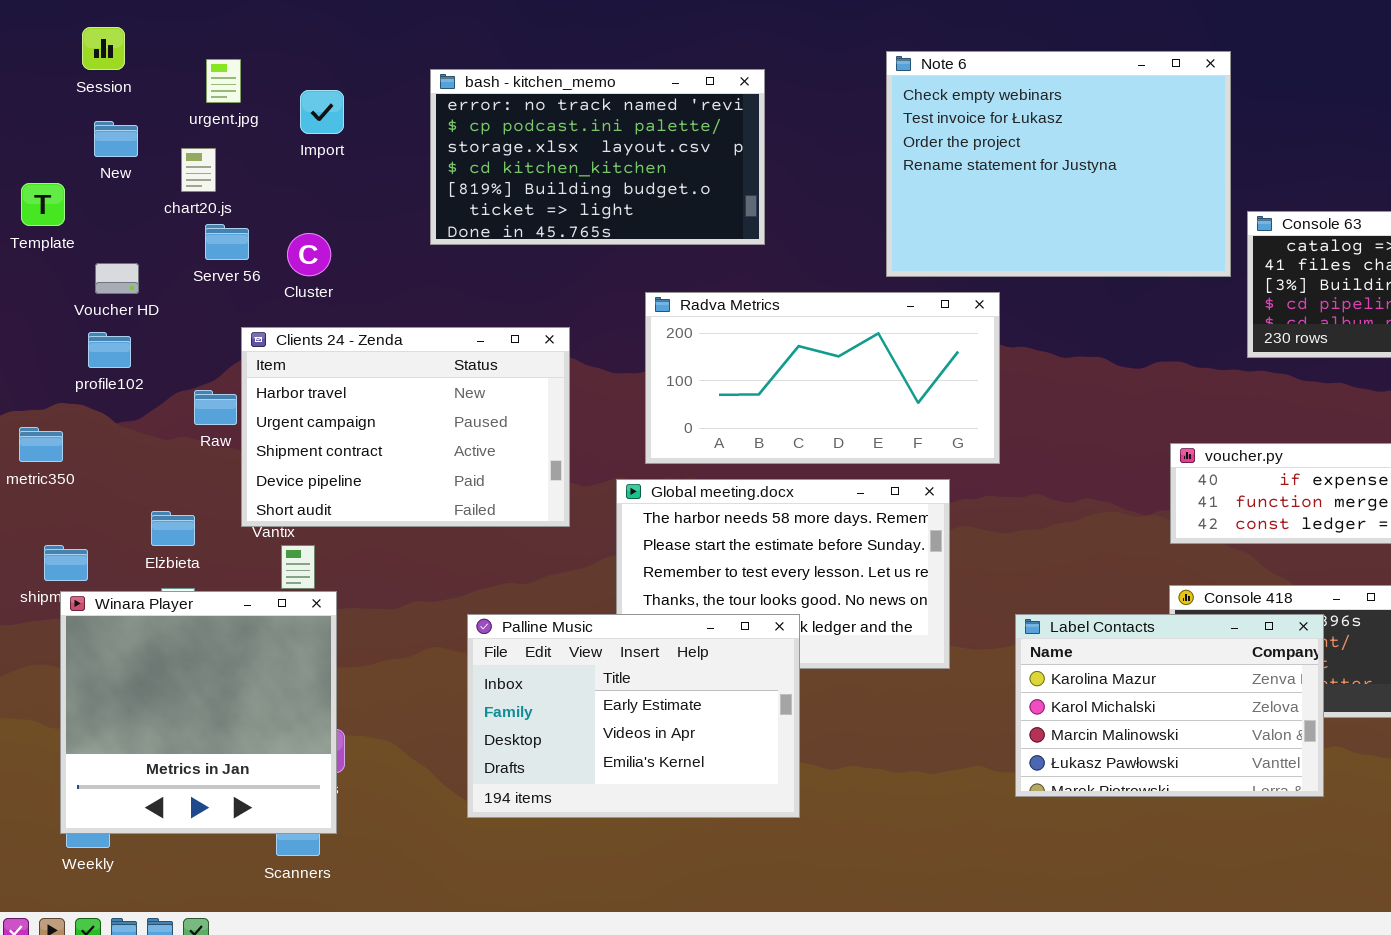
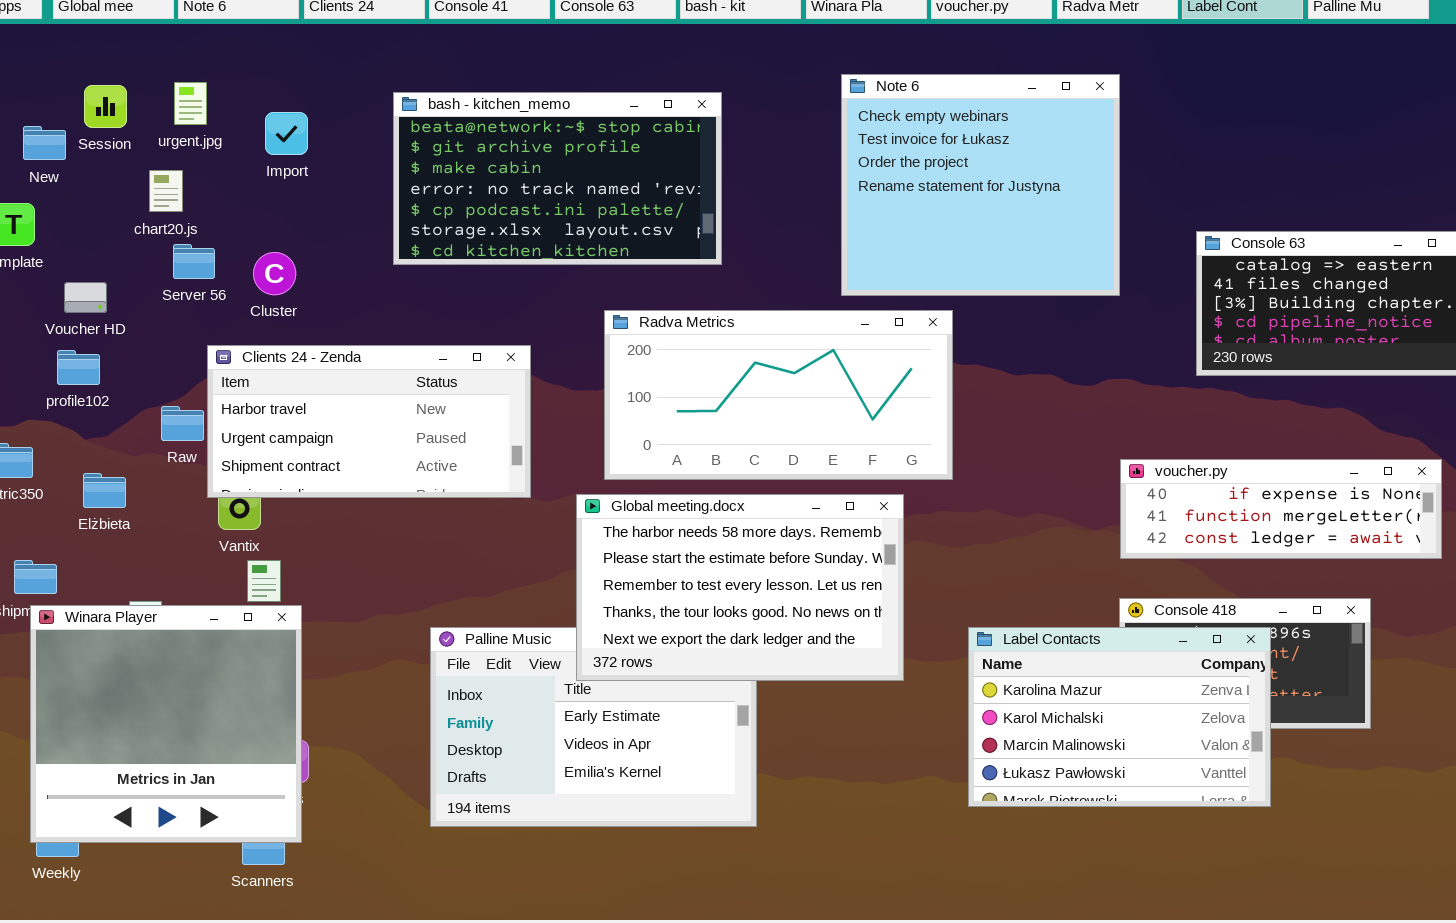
Session: [82,27,125,70] -> [84,85,127,128], moved
Note 6: [886,51,1231,277] -> [841,74,1120,296], resized
bash - kitchen_memo: [430,69,765,245] -> [393,92,722,265], scrolled up 3 rows
New: [94,121,138,157] -> [23,126,66,160], moved
Clients 24 - Zenda: [241,327,570,527] -> [207,345,531,498], resized
Global meeting.docx: [616,479,950,669] -> [576,494,904,681], raised
Elżbieta: [151,511,195,546] -> [83,473,126,508], moved

